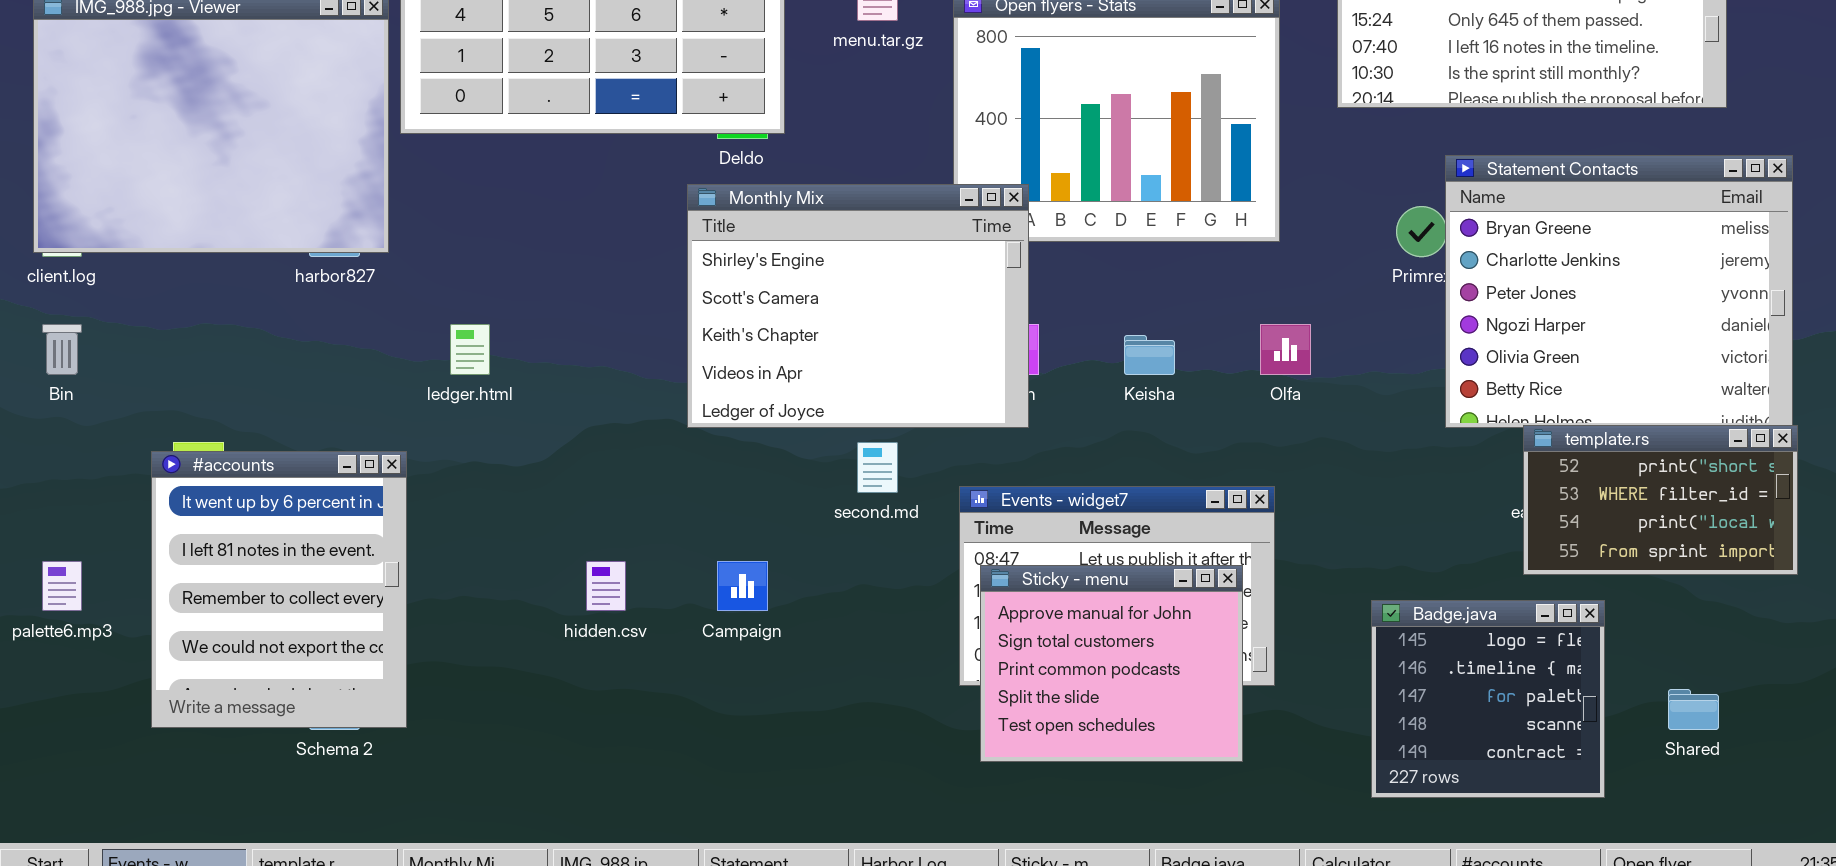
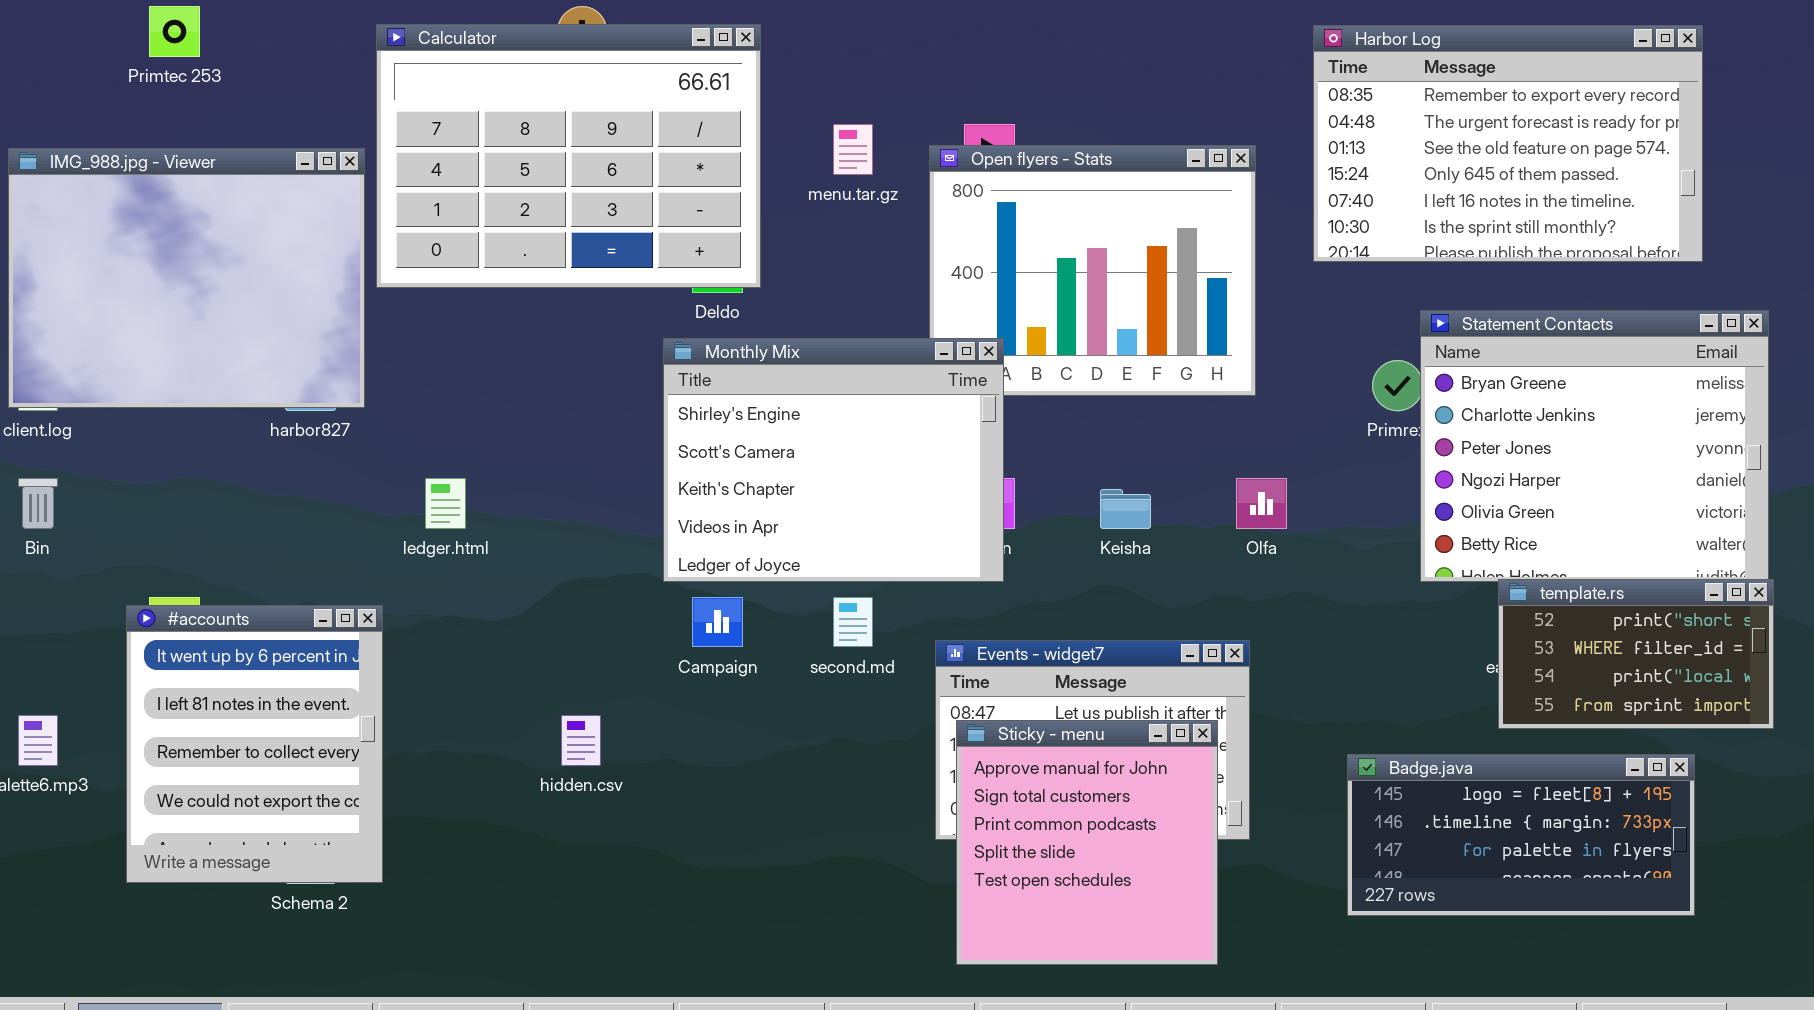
Campaign: [717,561,768,611] -> [692,597,743,647], moved
Sticky - menu: [980,565,1243,762] -> [956,720,1218,965], resized
Badge.java: [1371,600,1605,798] -> [1347,754,1695,916], resized

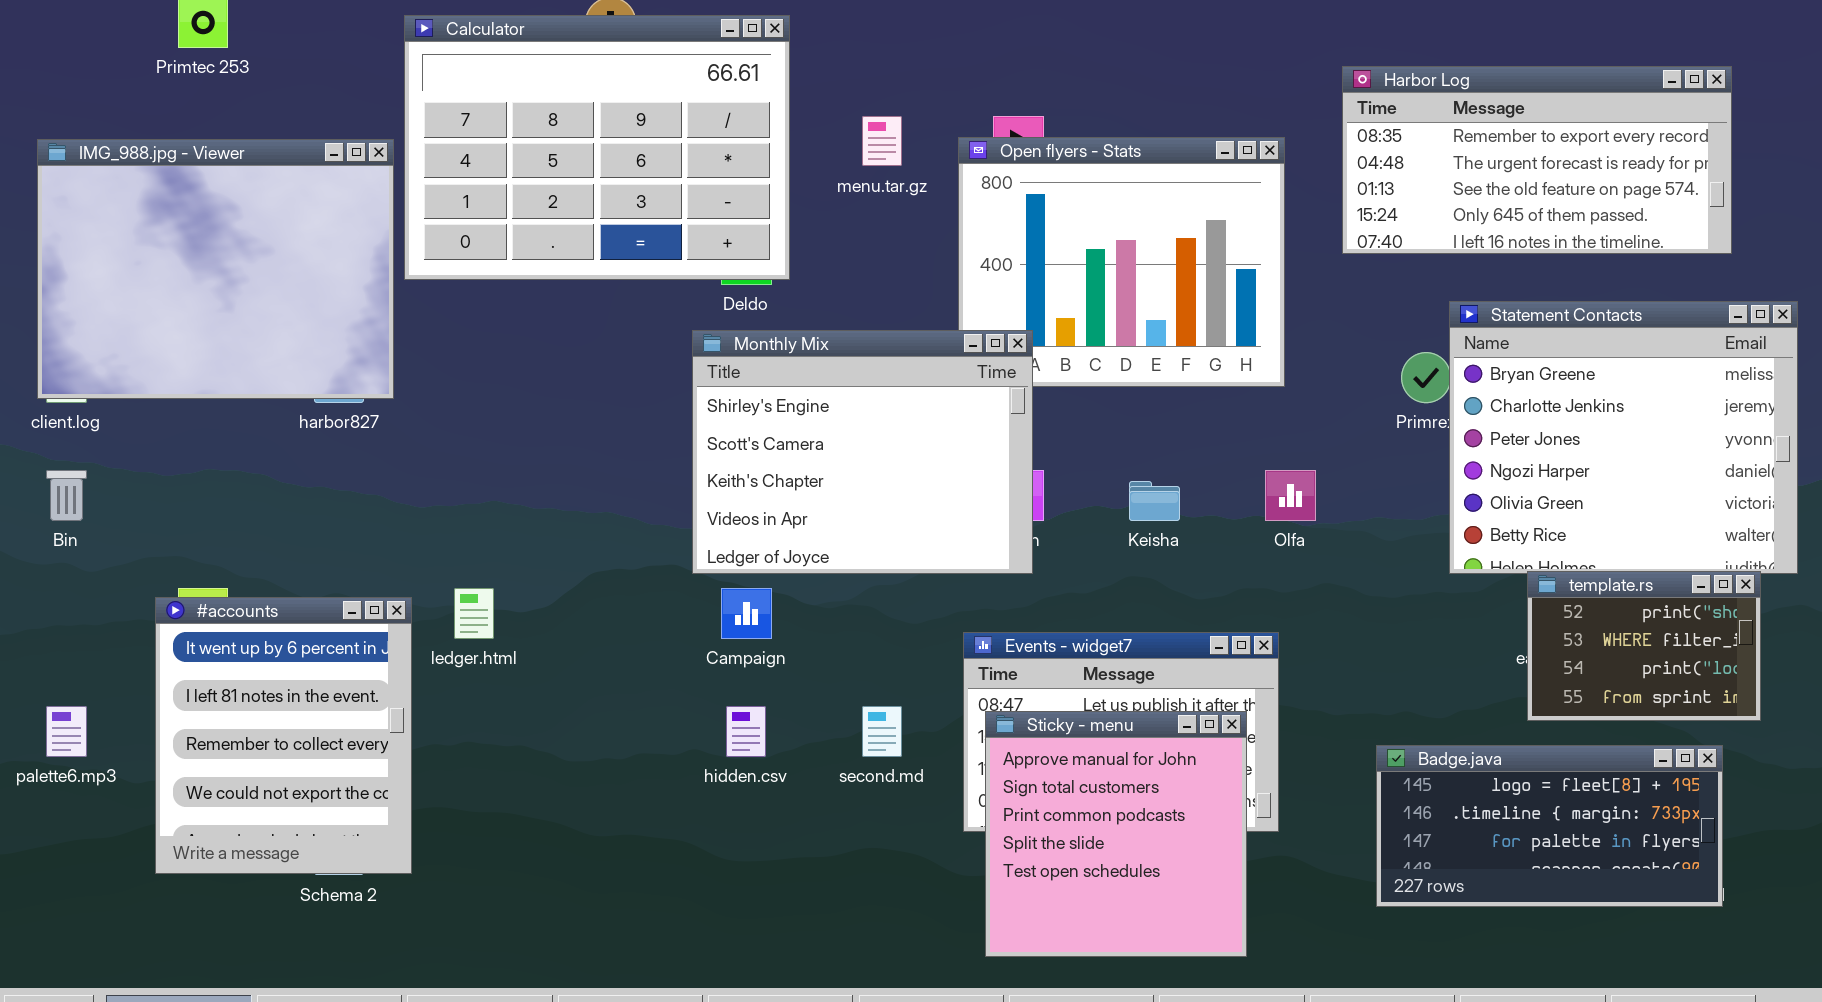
Harbor Log: [1313,25,1703,262] -> [1342,66,1732,254], resized
ledger.html: [425,478,466,529] -> [454,588,494,639], moved
template.rs: [1498,579,1774,729] -> [1527,571,1761,721], resized
second.md: [833,597,873,647] -> [862,706,902,757], moved
hidden.csv: [561,715,601,766] -> [726,706,766,757], moved

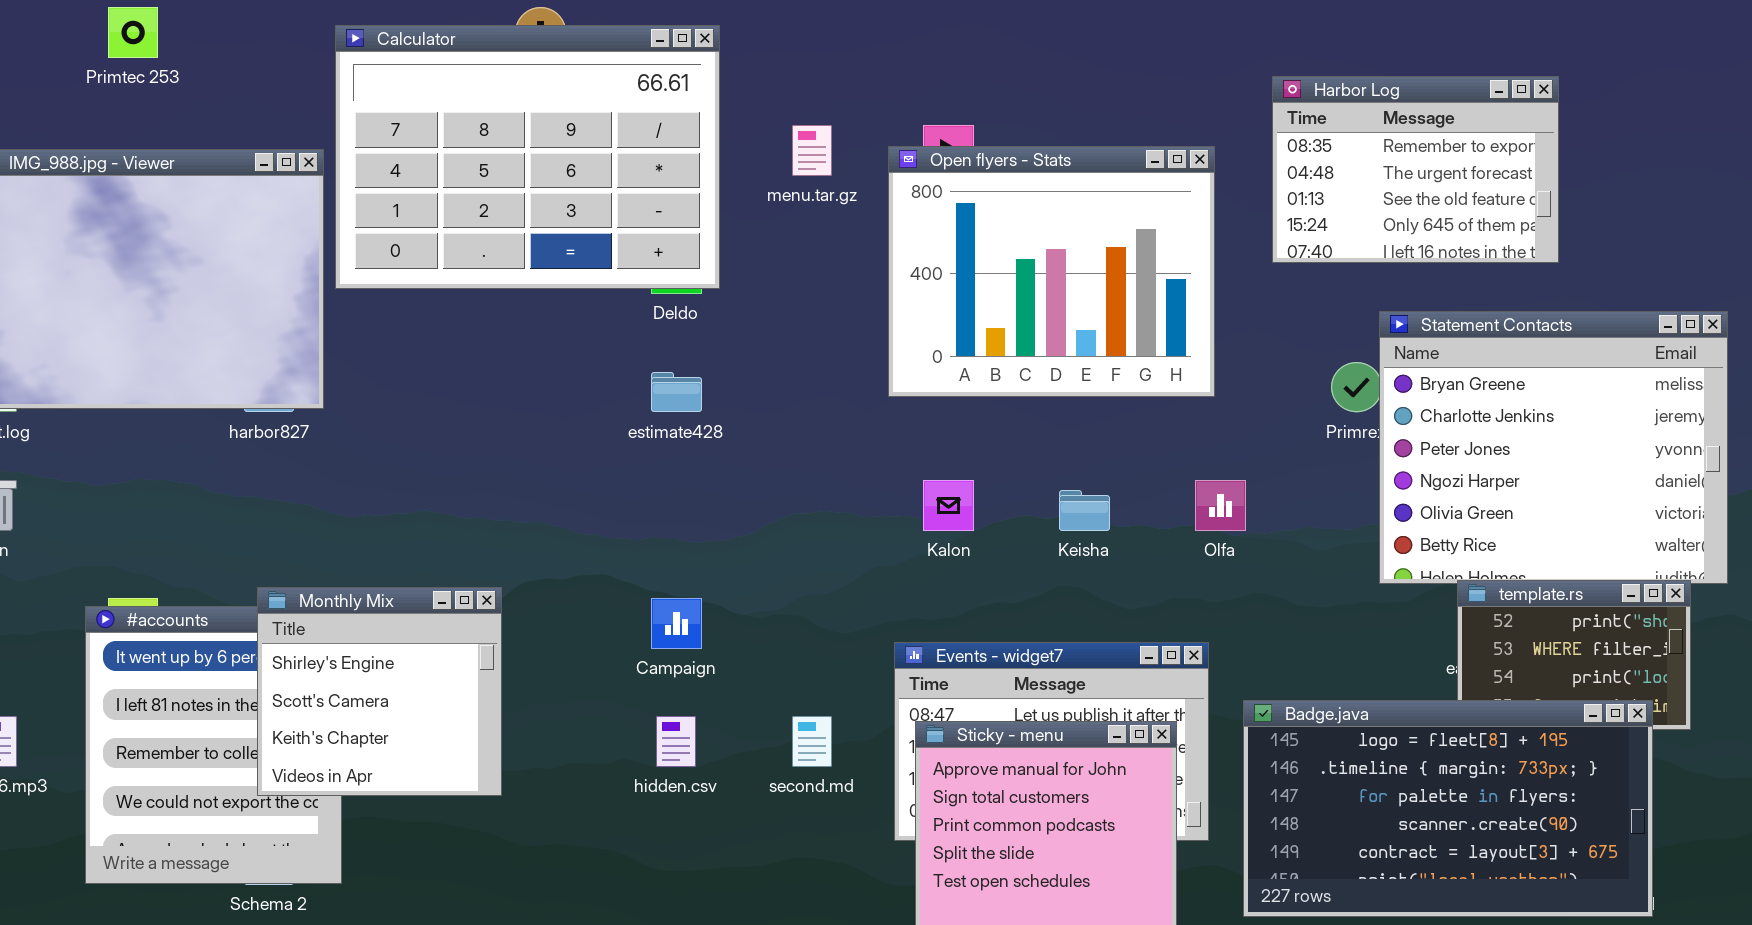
Harbor Log: [1342,66,1732,254] -> [1272,76,1559,263], resized
Monthly Mix: [692,330,1033,574] -> [257,587,502,796], moved, resized
Badge.java: [1376,745,1723,907] -> [1243,700,1653,917], resized

